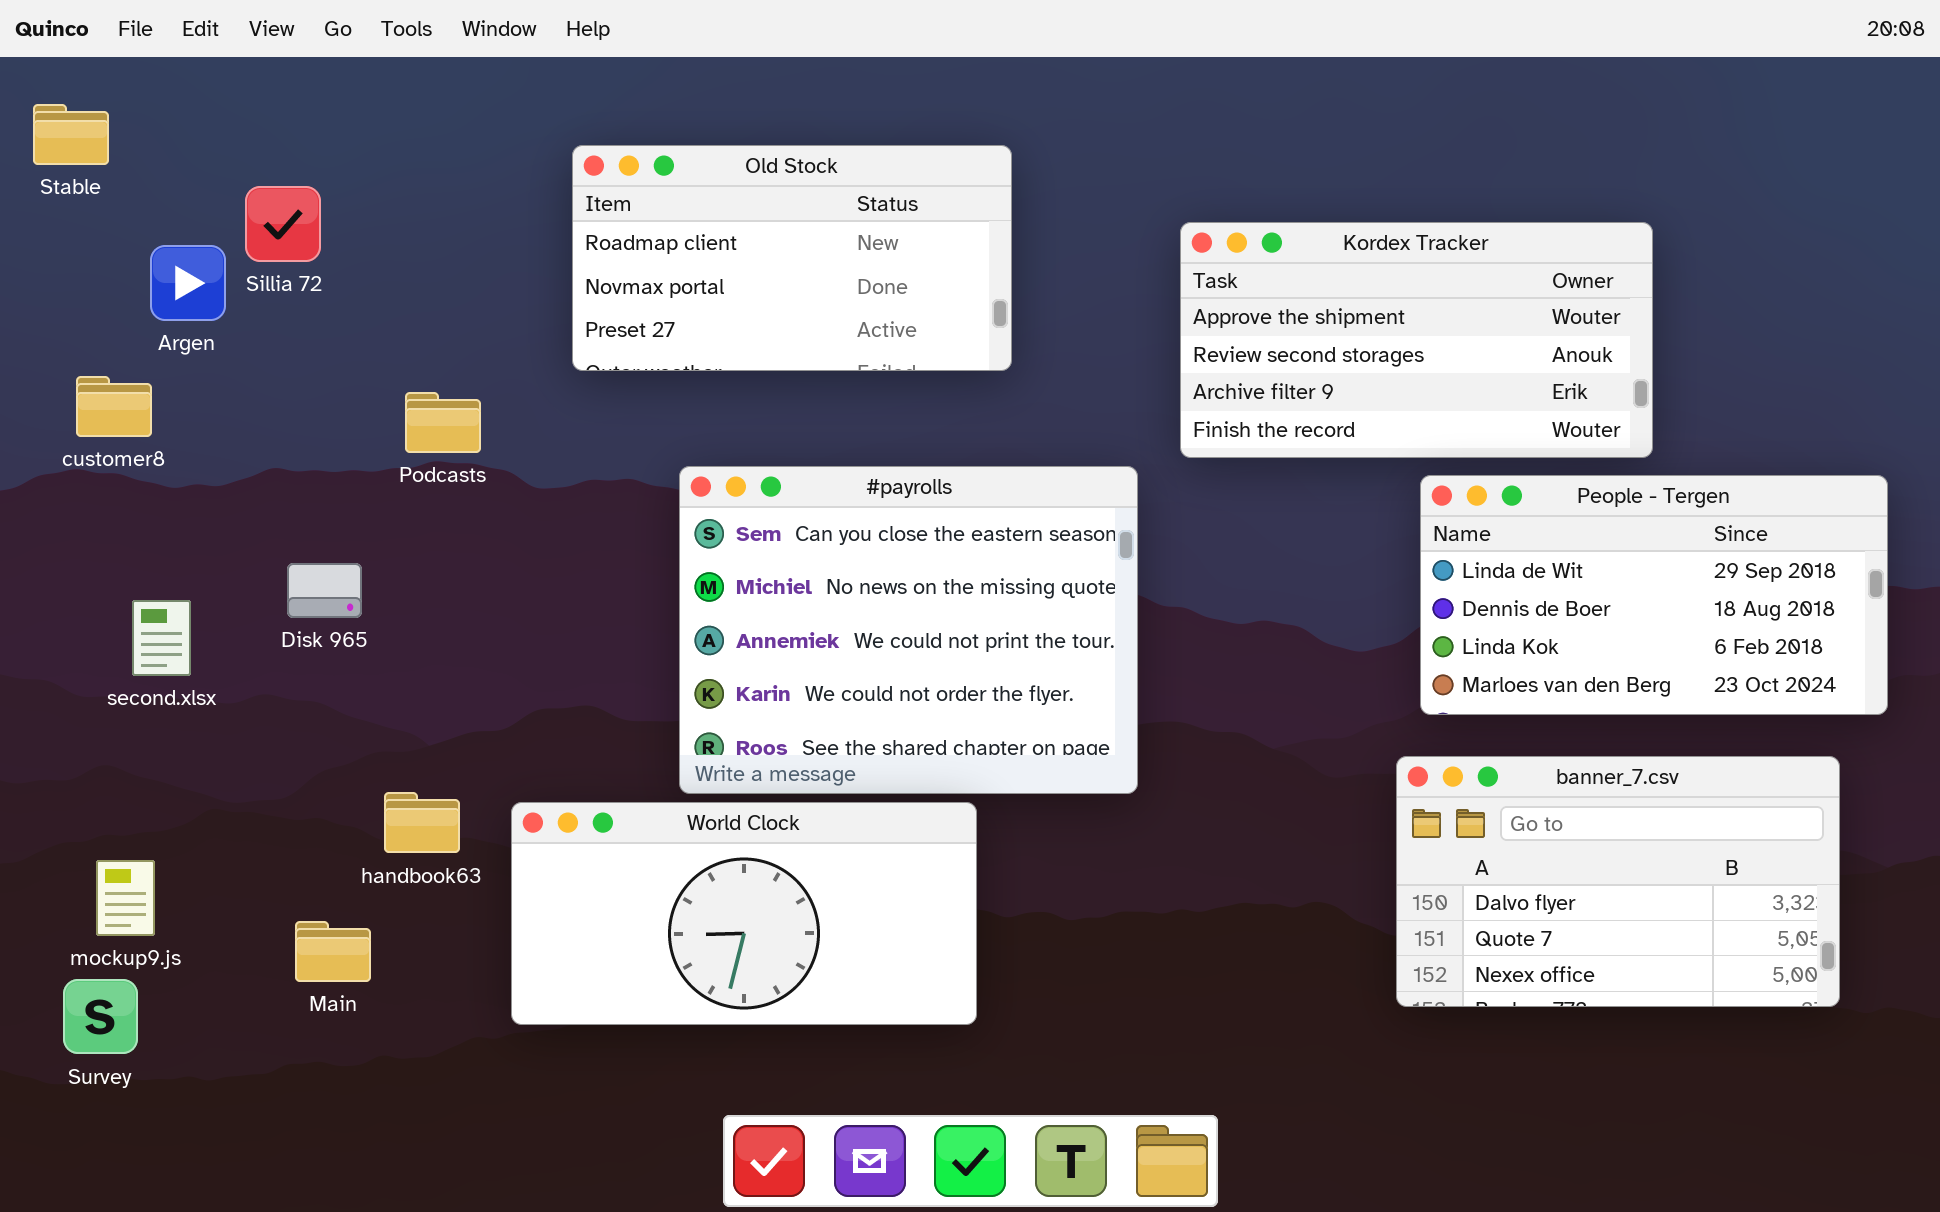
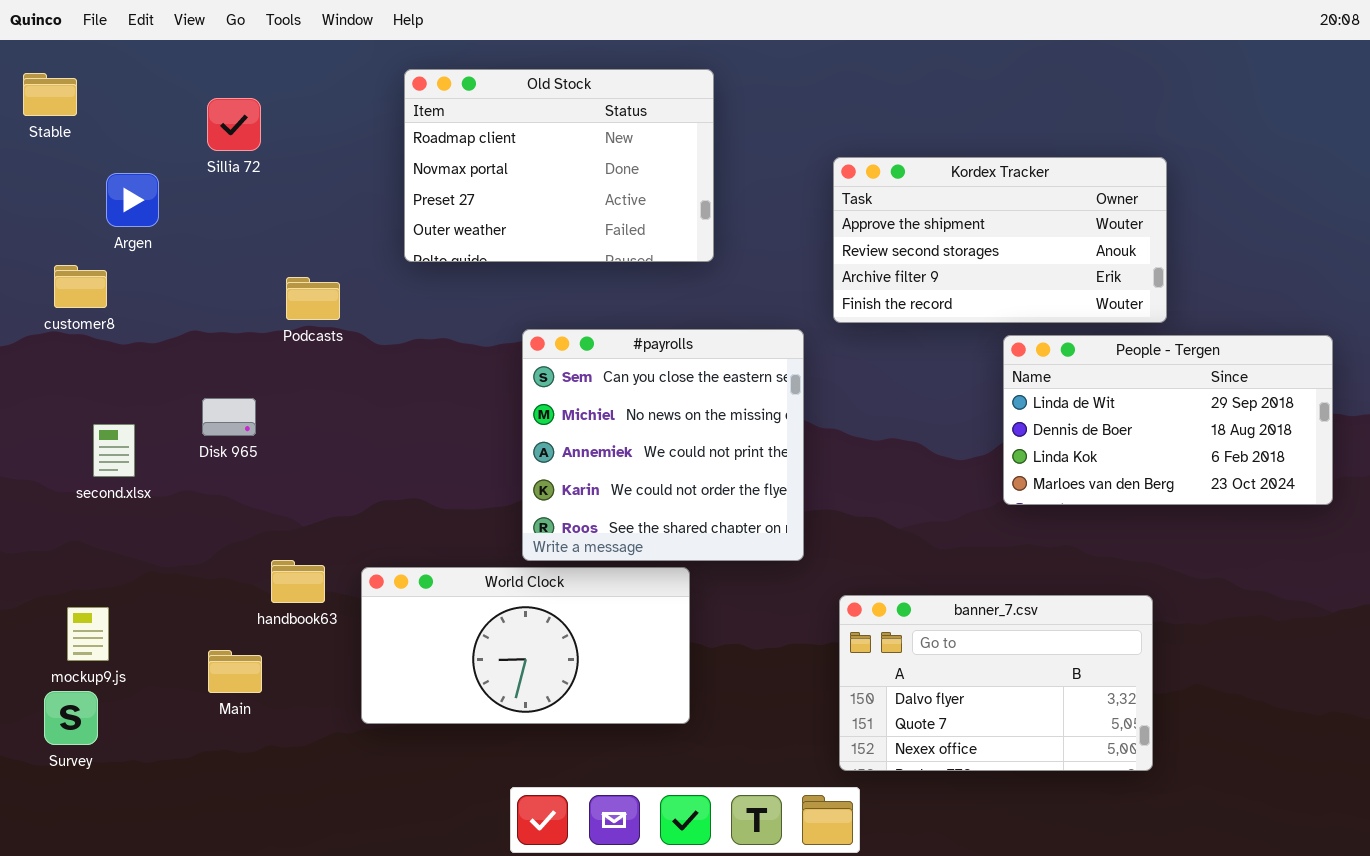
Old Stock: [572,145,1012,371] -> [404,69,714,262], resized
Sillia 72: [245,186,321,262] -> [207,98,261,151], moved
#payrolls: [679,466,1138,794] -> [522,329,804,561], resized
banner_7.csv: [1396,756,1840,1007] -> [839,595,1153,771], moved

